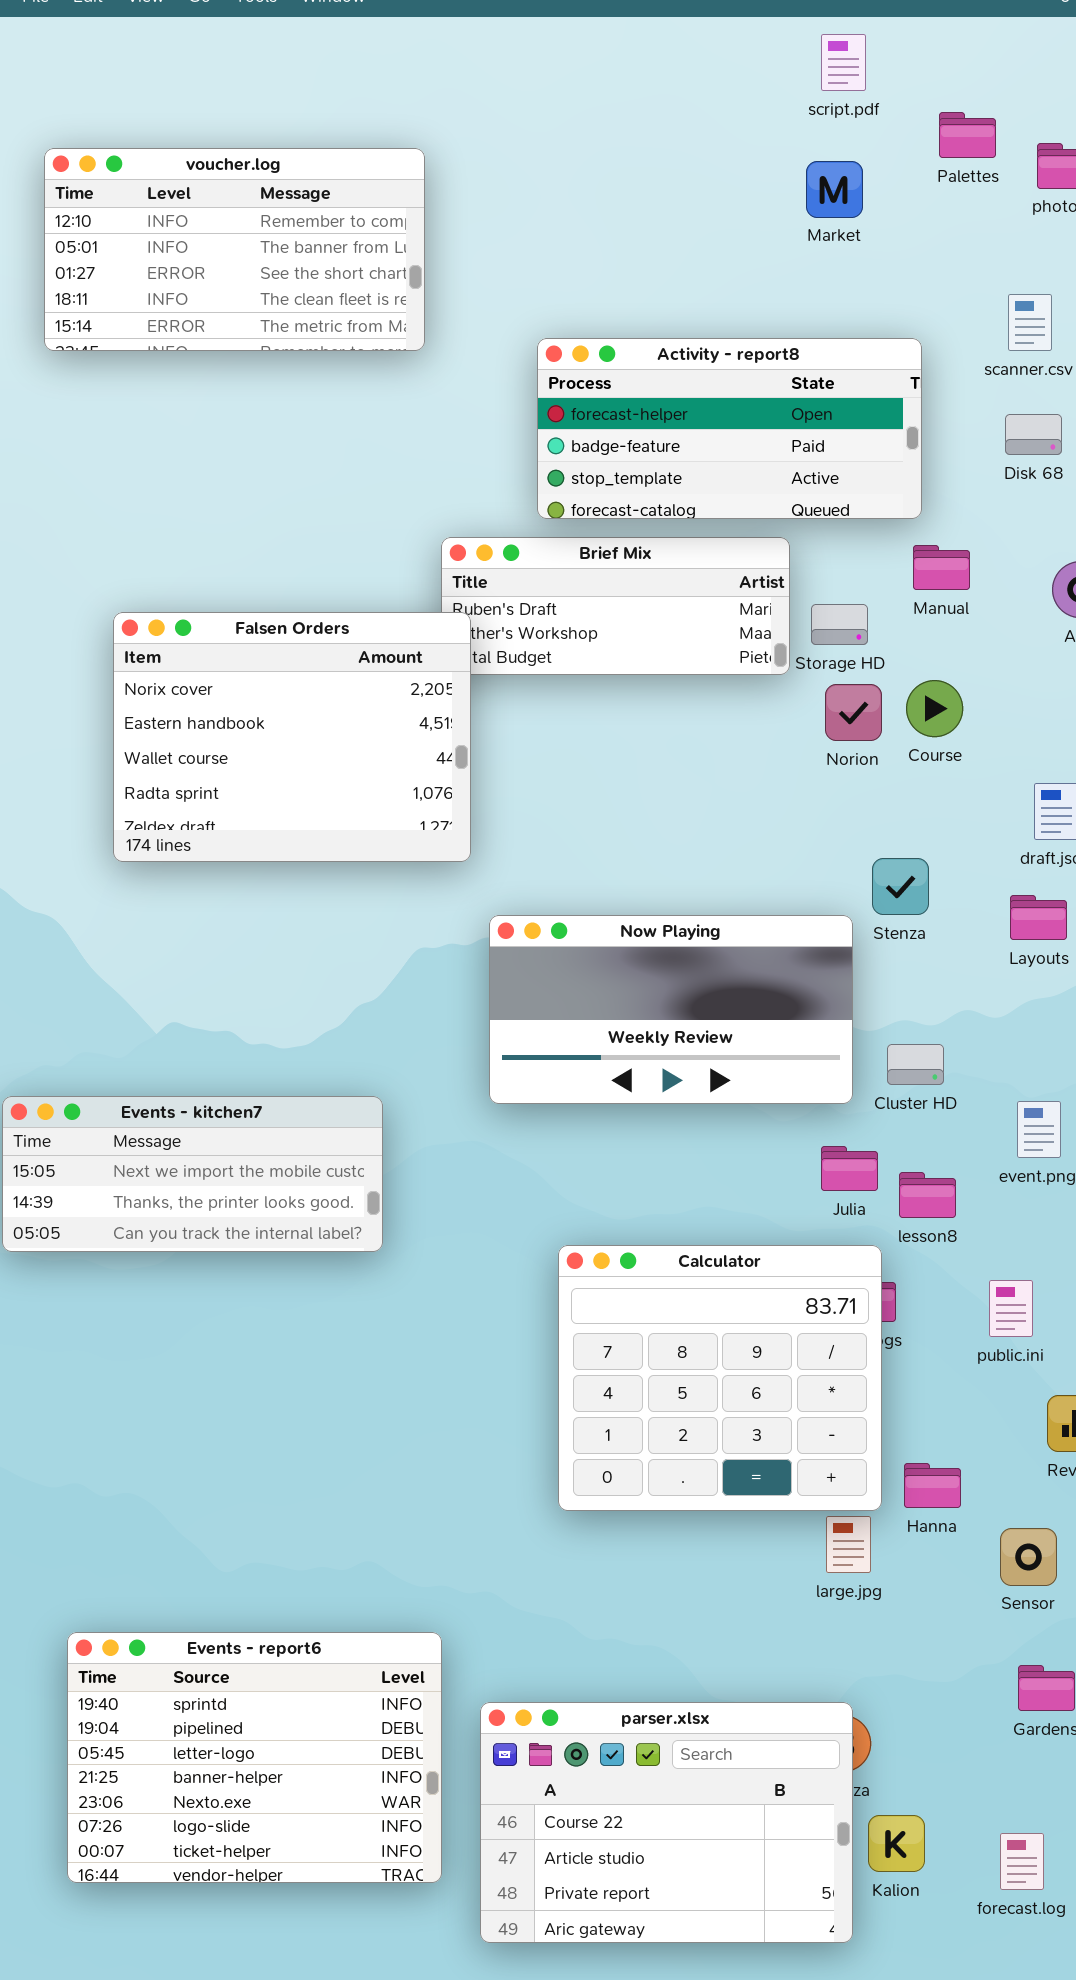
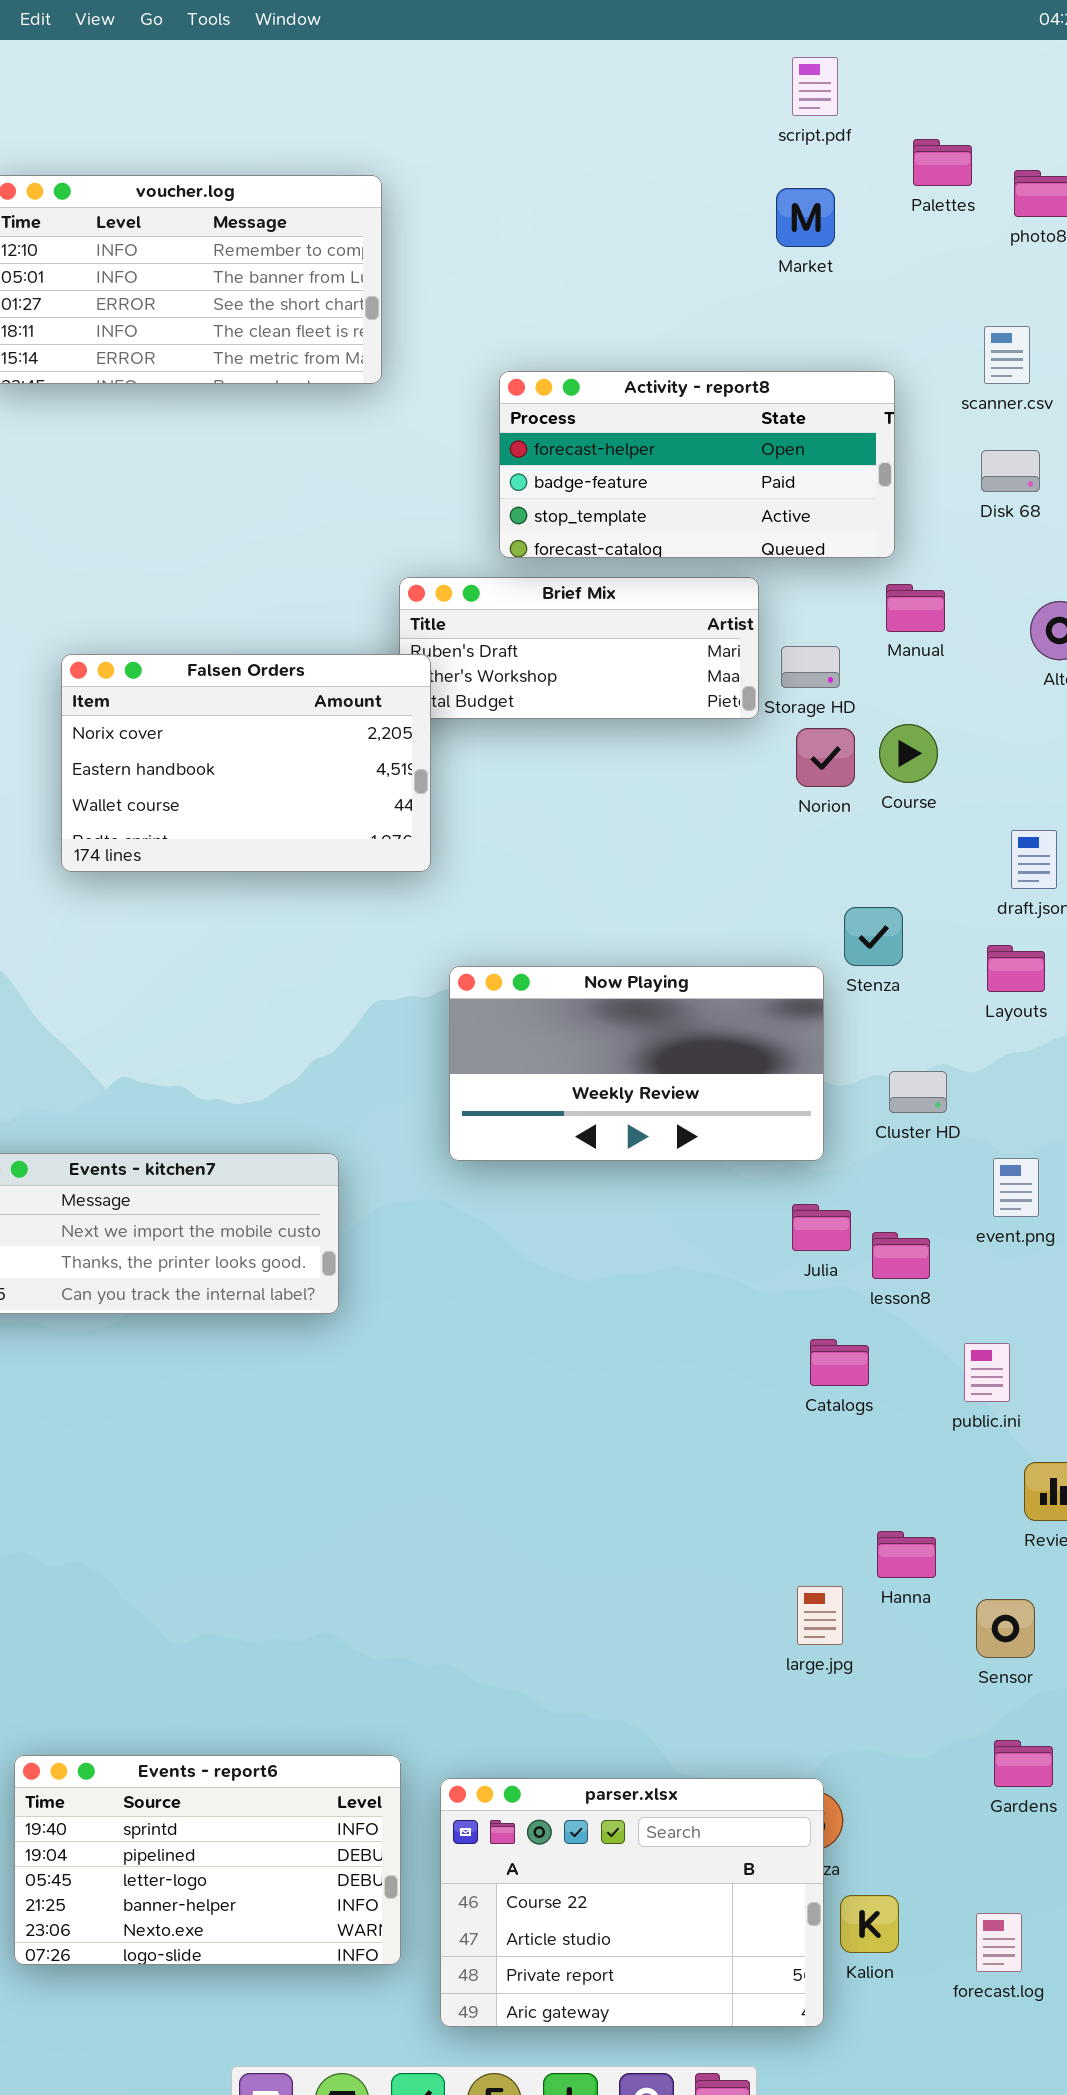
Falsen Orders: [113,612,471,862] -> [61,654,431,872], resized
Cluster HD: [887,1044,944,1085] -> [889,1071,947,1113], moved
Calculator: [558,1245,882,1511] -> none, closed
Events - report6: [67,1632,442,1883] -> [14,1755,401,1965], resized

